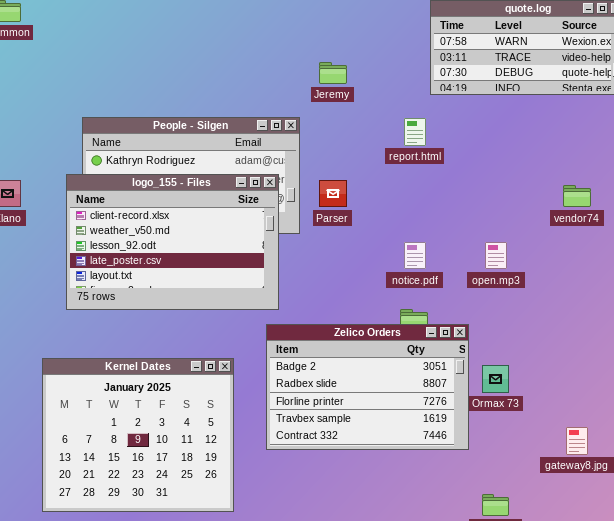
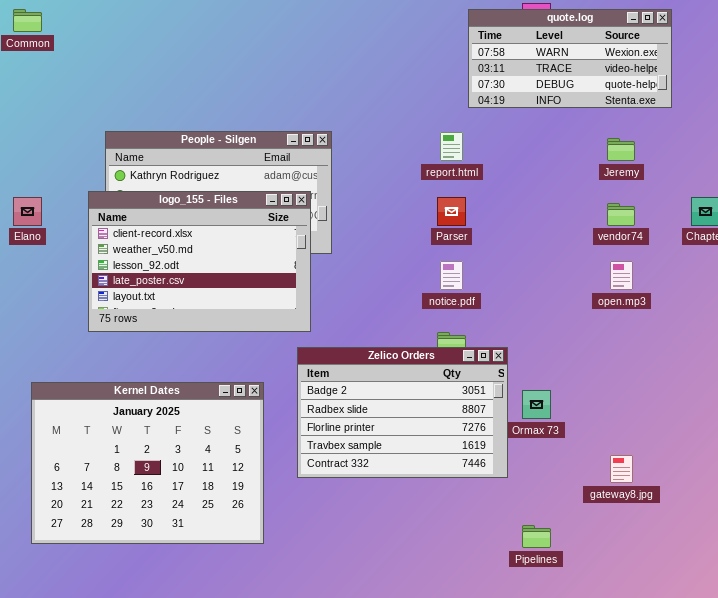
Jeremy: [319,62,347,84] -> [607,138,635,161], moved
Parser: [319,180,347,207] -> [437,197,466,226], moved
open.mp3: [485,242,507,269] -> [610,261,633,290], moved
Kernel Dates: [42,358,234,512] -> [31,382,264,544], resized

